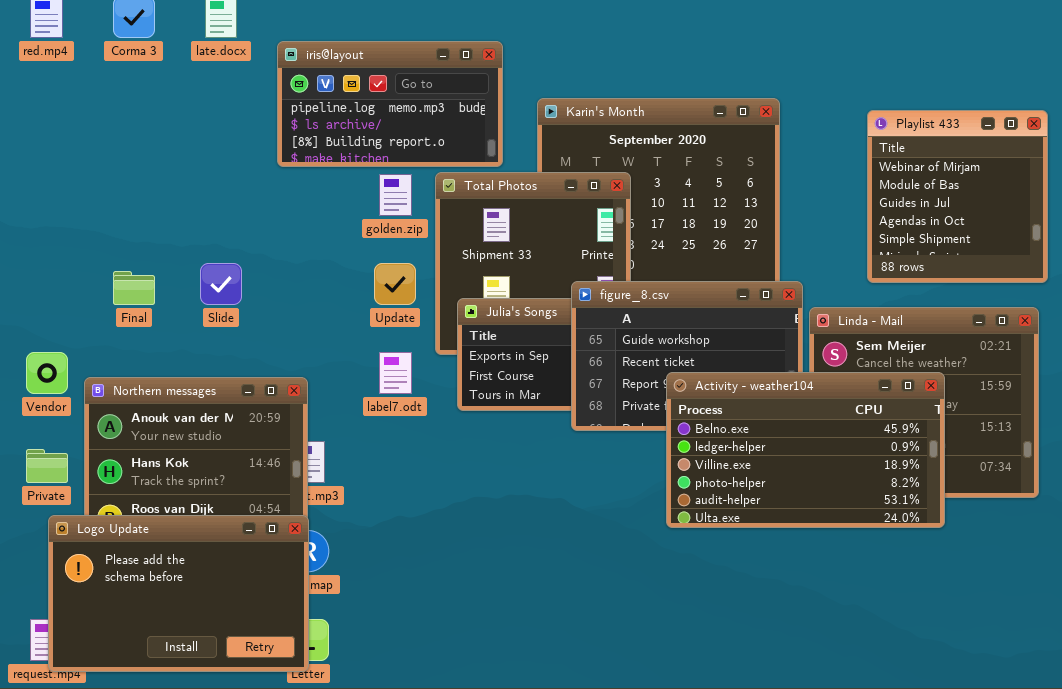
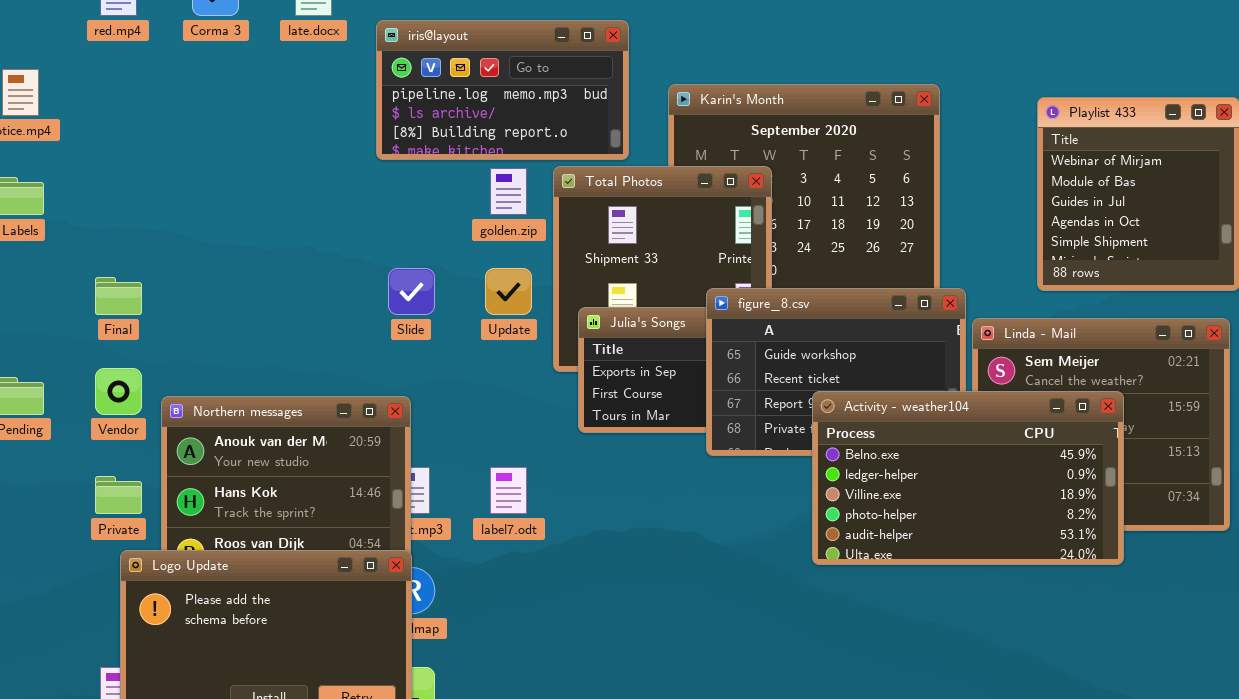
Slide: [200,263,242,305] -> [388,268,435,315], moved
Final: [113,271,155,305] -> [95,277,142,315], moved
label7.odt: [379,352,412,394] -> [490,467,527,514], moved

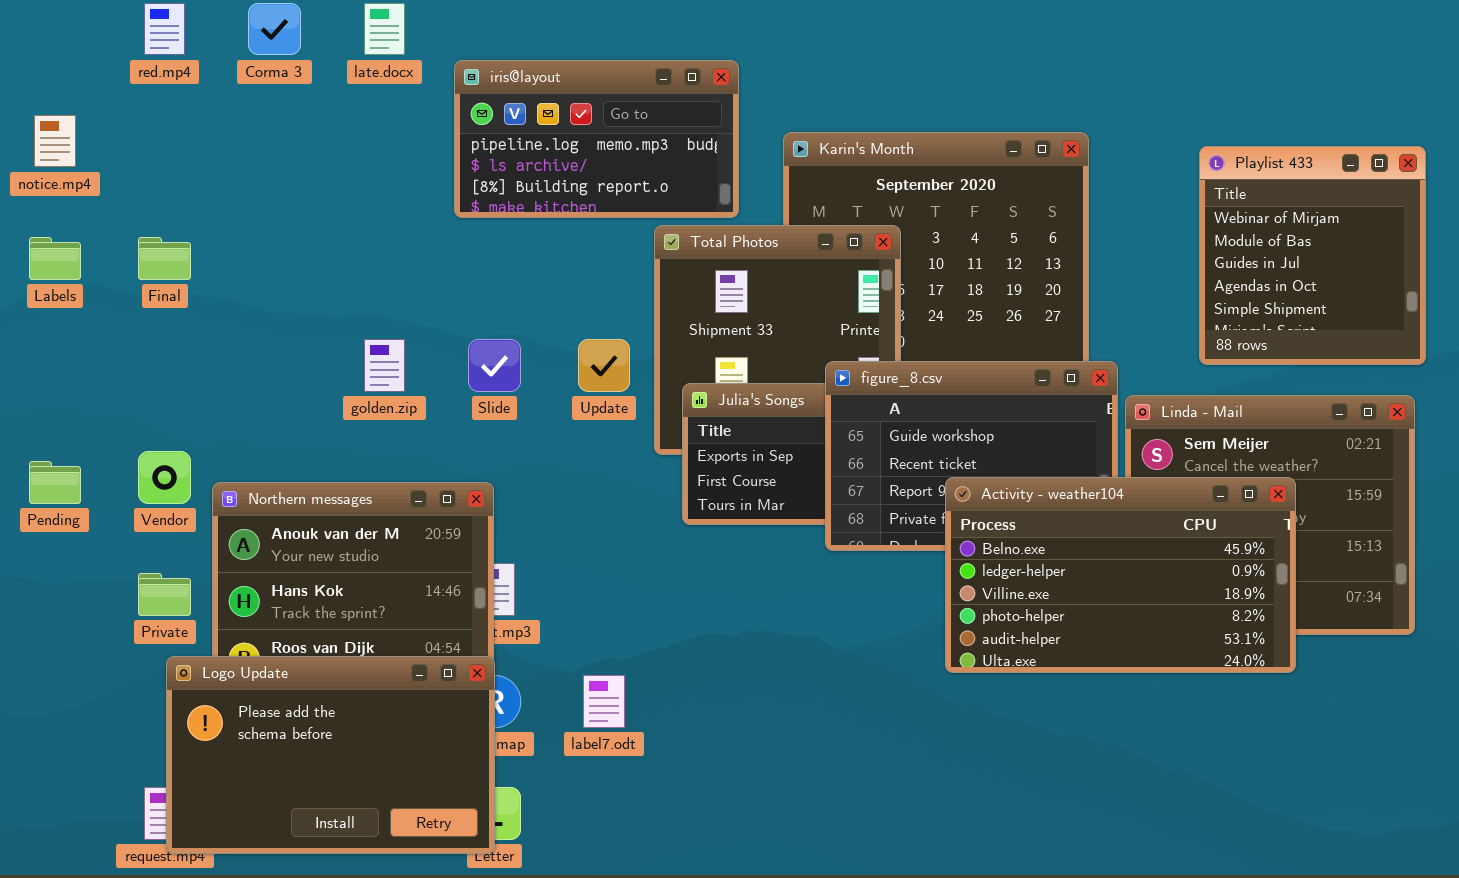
golden.zip: [490,168,527,215] -> [364,339,405,392], moved
Final: [95,277,142,315] -> [138,237,191,280], moved
label7.odt: [490,467,527,514] -> [583,675,625,728], moved

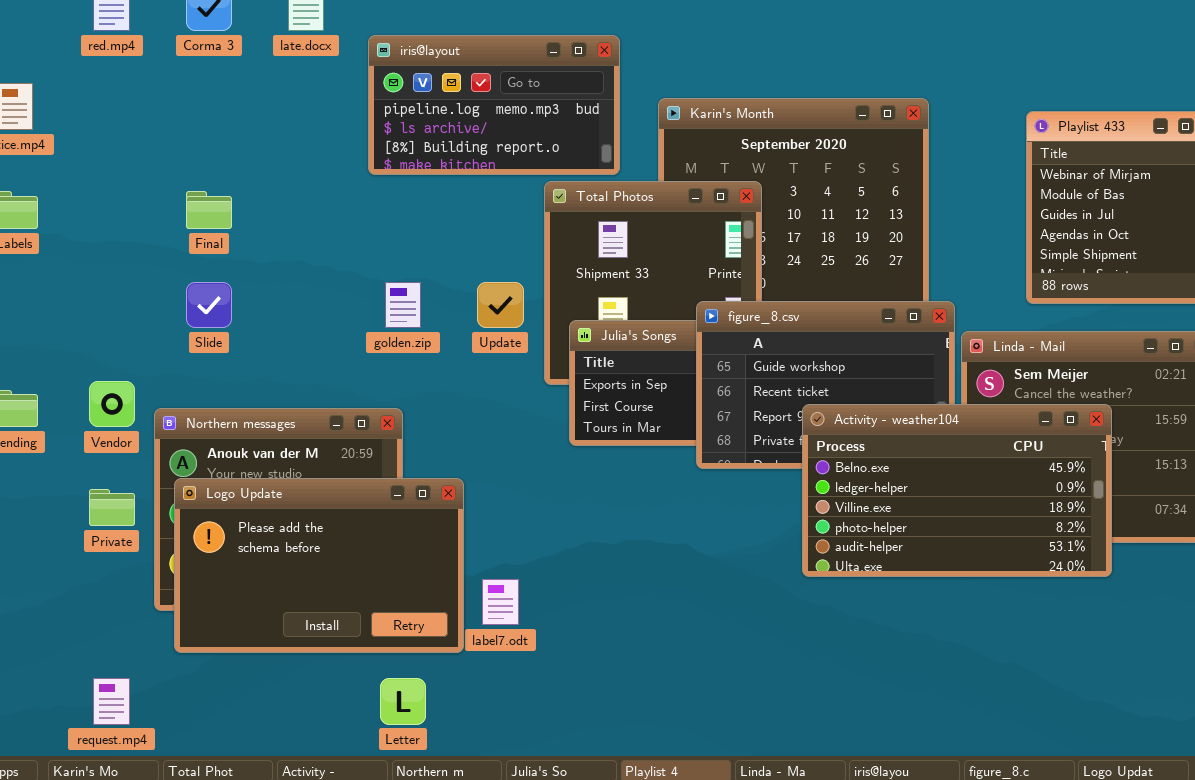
Final: [138,237,191,280] -> [186,191,232,229], moved
golden.zip: [364,339,405,392] -> [385,282,421,328], moved
Slide: [468,339,521,392] -> [186,282,232,328], moved
Logo Update: [166,656,495,854] -> [174,478,464,653], moved

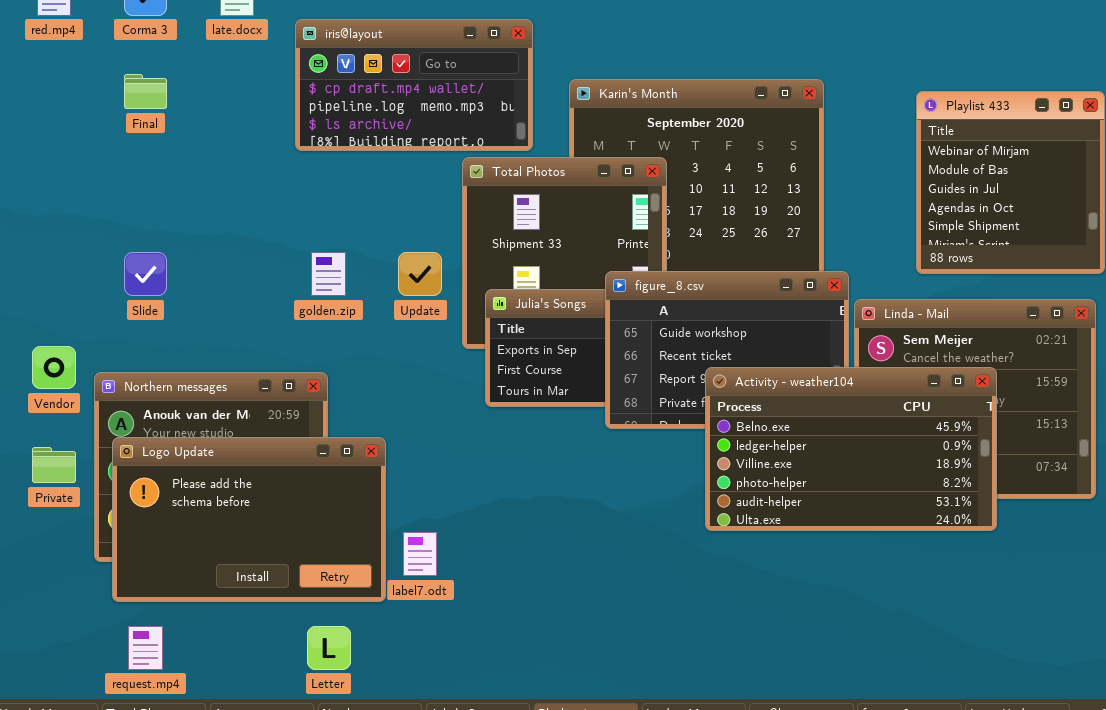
iris@layout: [368,35,620,175] -> [295,19,533,151], scrolled up 1 row
Final: [186,191,232,229] -> [124,74,167,109], moved
request.mp4: [93,678,130,725] -> [128,626,163,670], moved

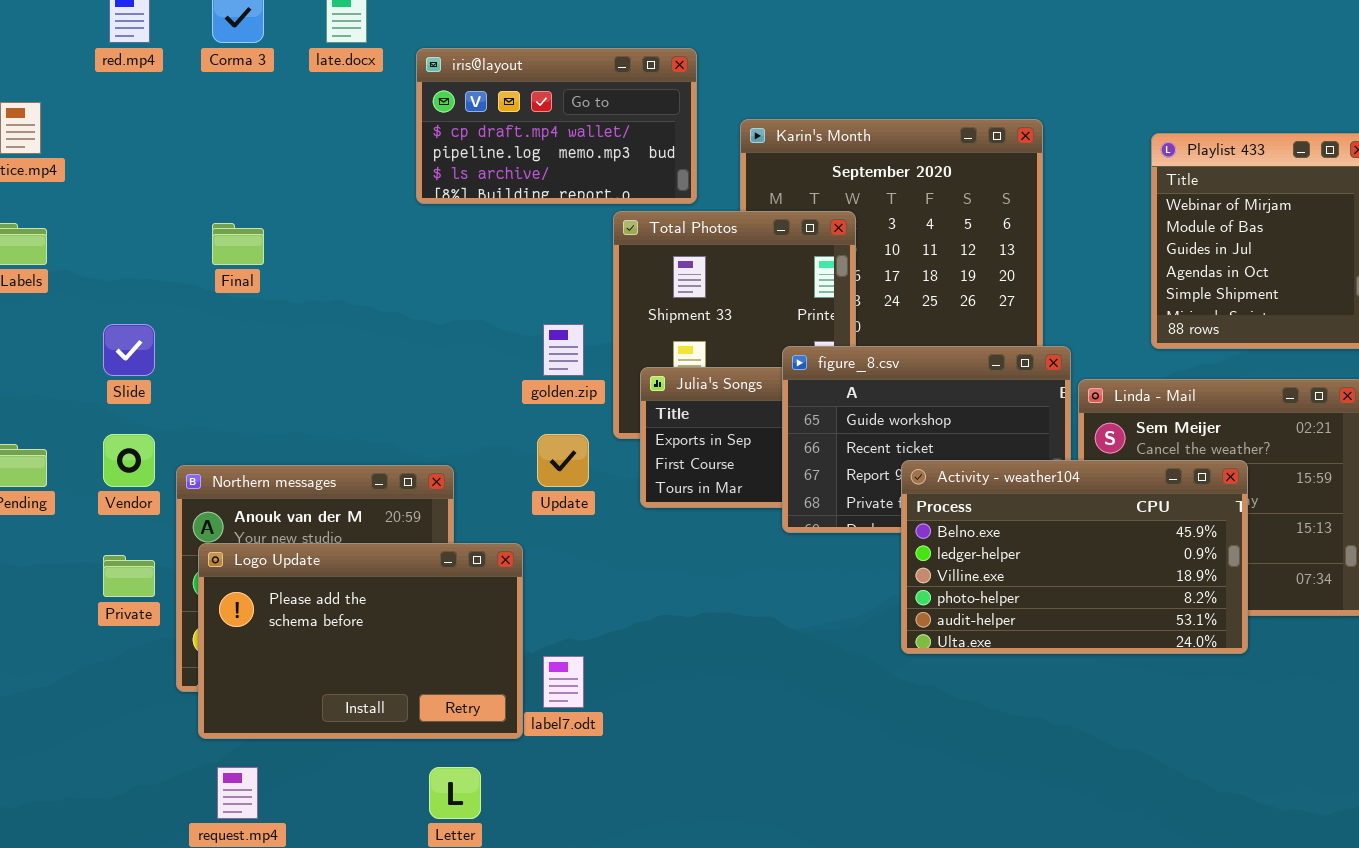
Final: [124,74,167,109] -> [212,223,264,265], moved
Slide: [124,252,167,296] -> [103,324,155,376], moved
golden.zip: [311,252,346,296] -> [543,324,584,376], moved
Update: [398,252,442,296] -> [537,434,589,487], moved

